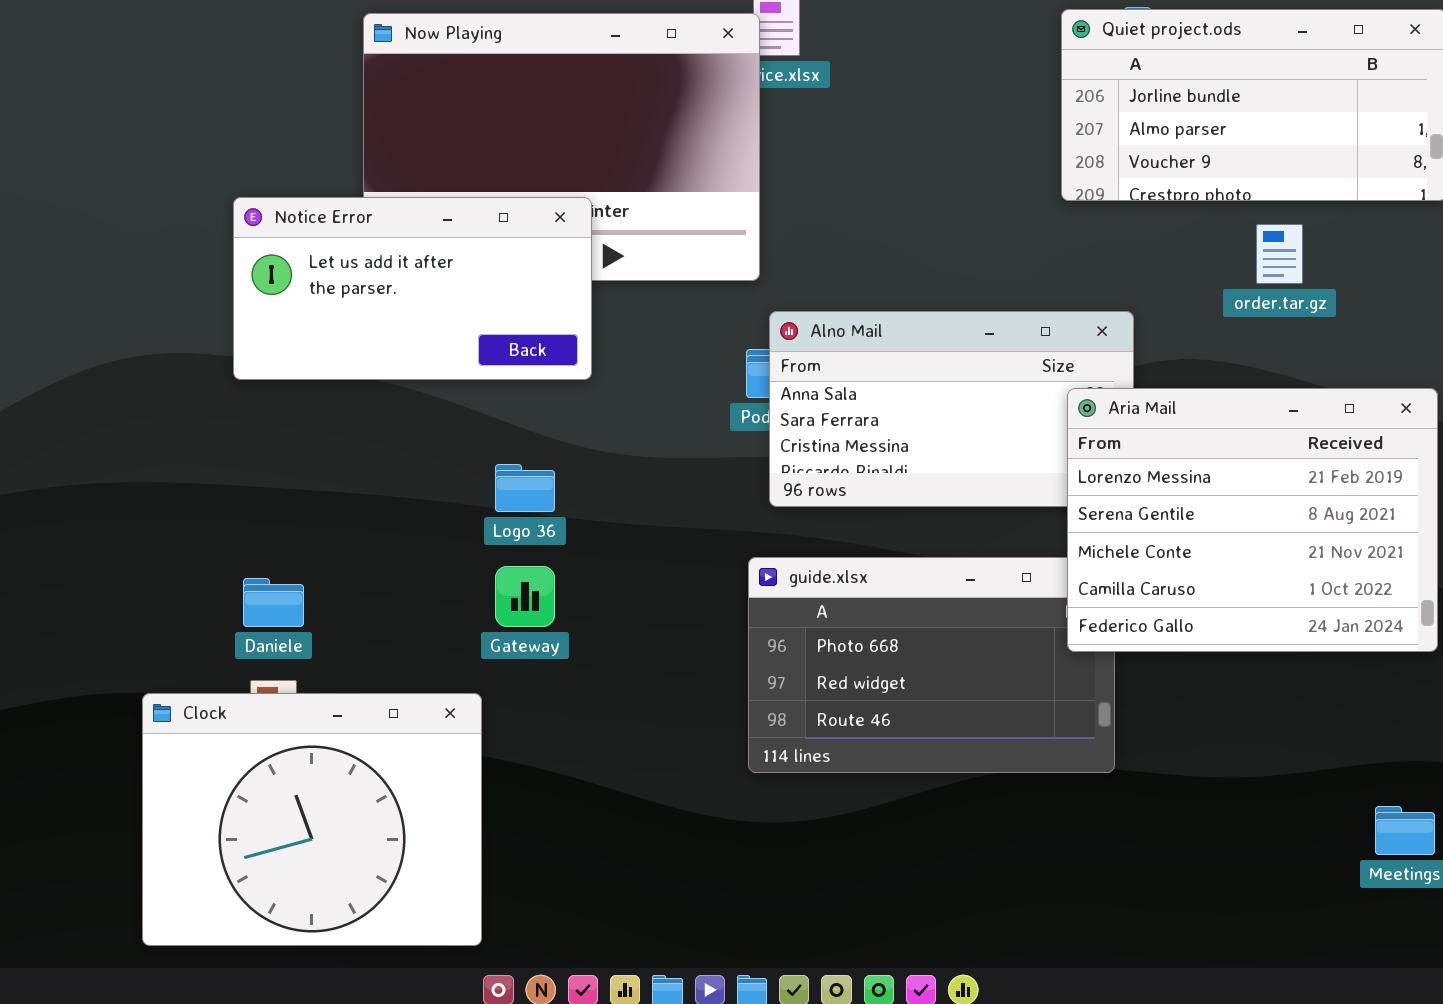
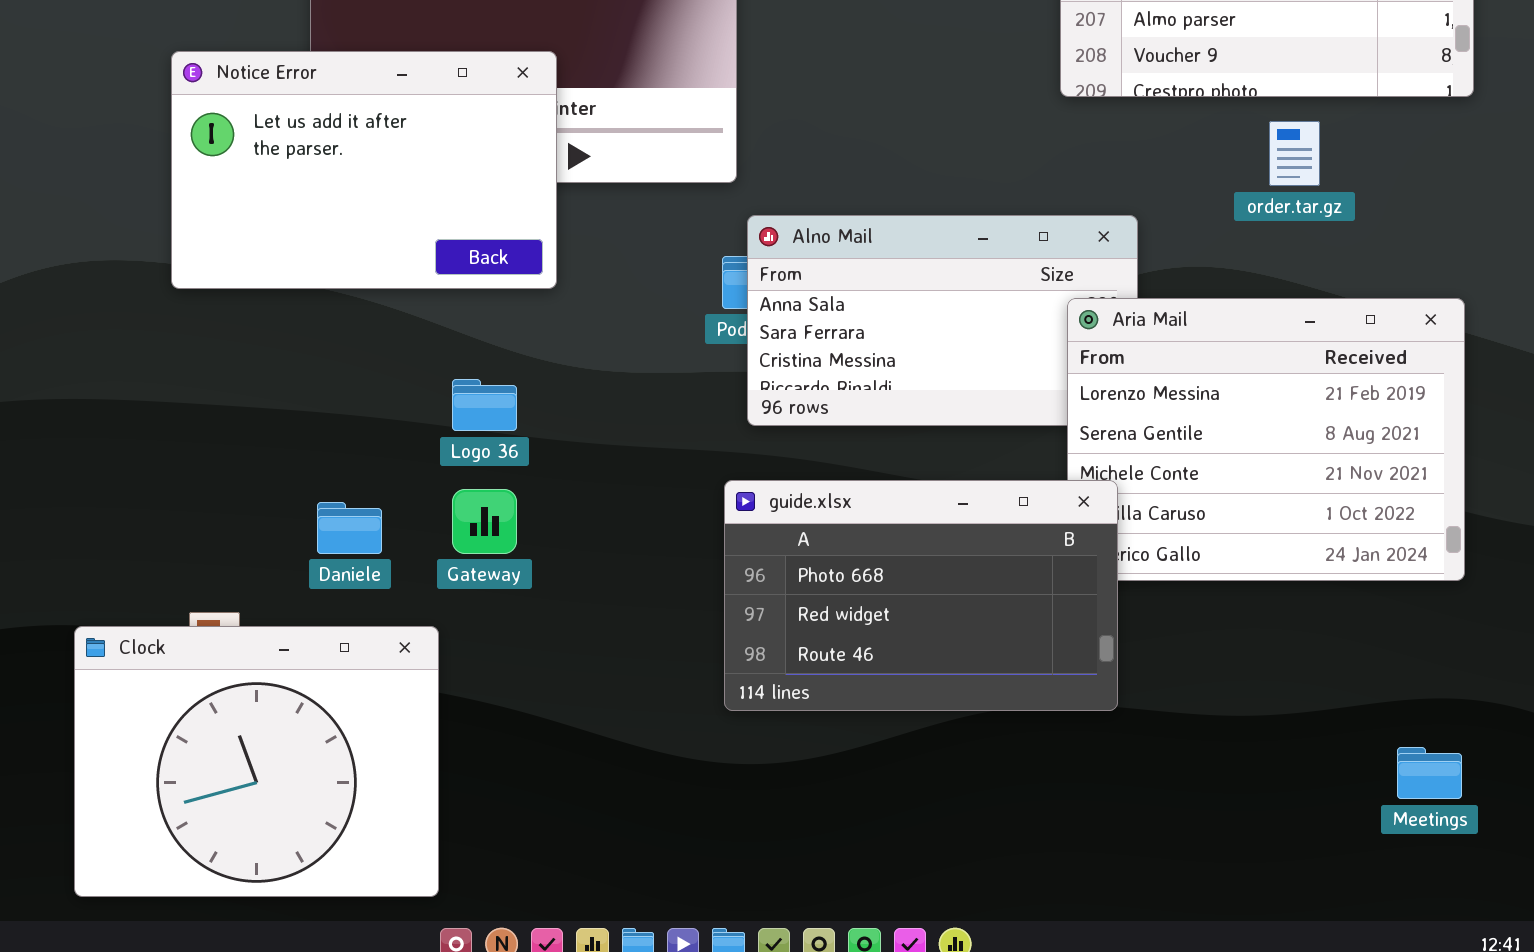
Notice Error: [233,197,592,380] -> [171,51,557,289], resized
guide.xlsx: [748,557,1115,773] -> [724,480,1118,711], raised
Daniele: [243,578,304,627] -> [317,502,382,554], moved

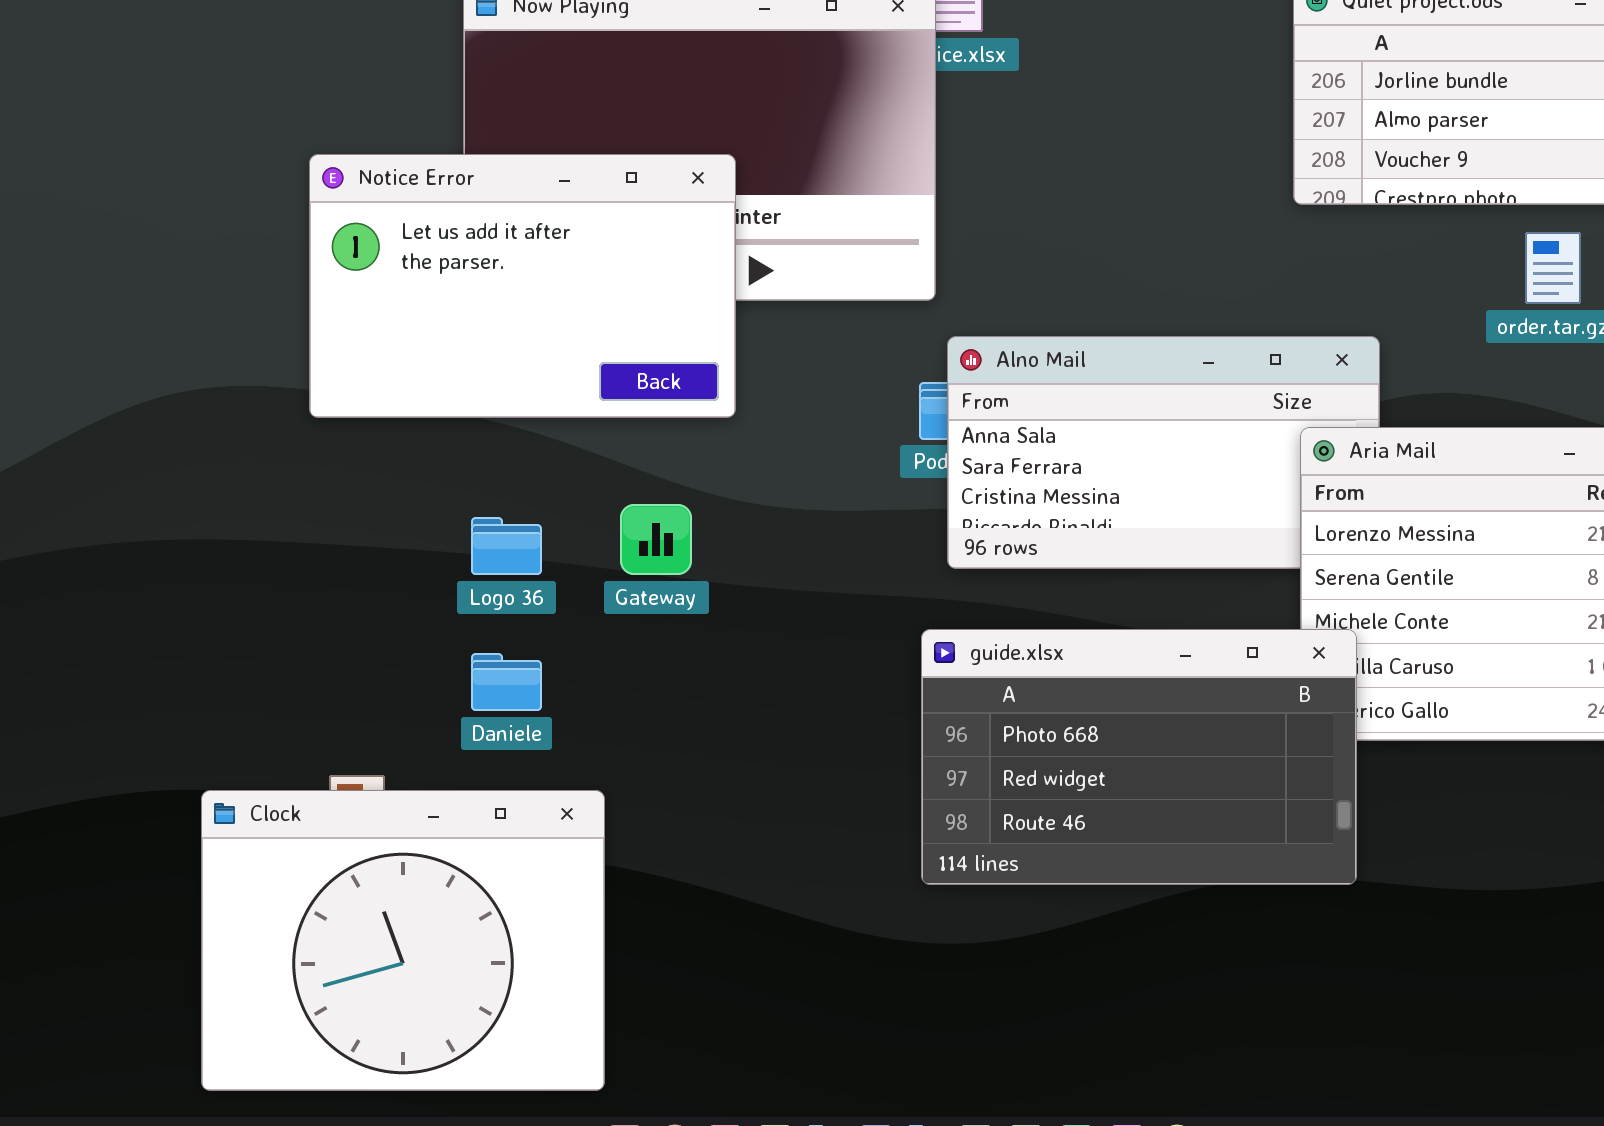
Logo 36: [452,379,517,431] -> [471,517,542,575], moved
Gateway: [452,489,517,554] -> [620,504,692,575], moved

